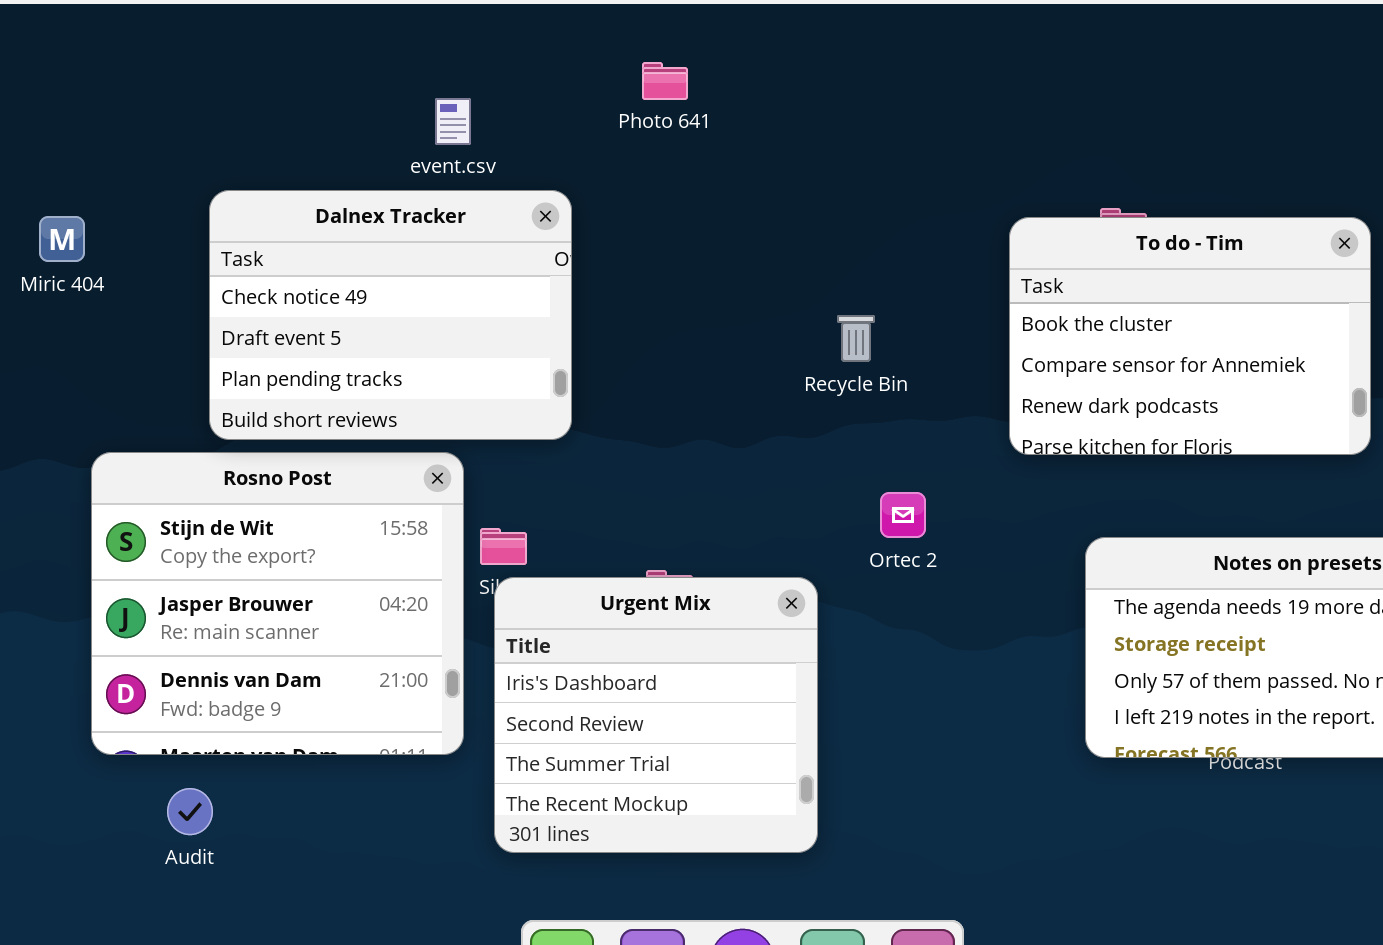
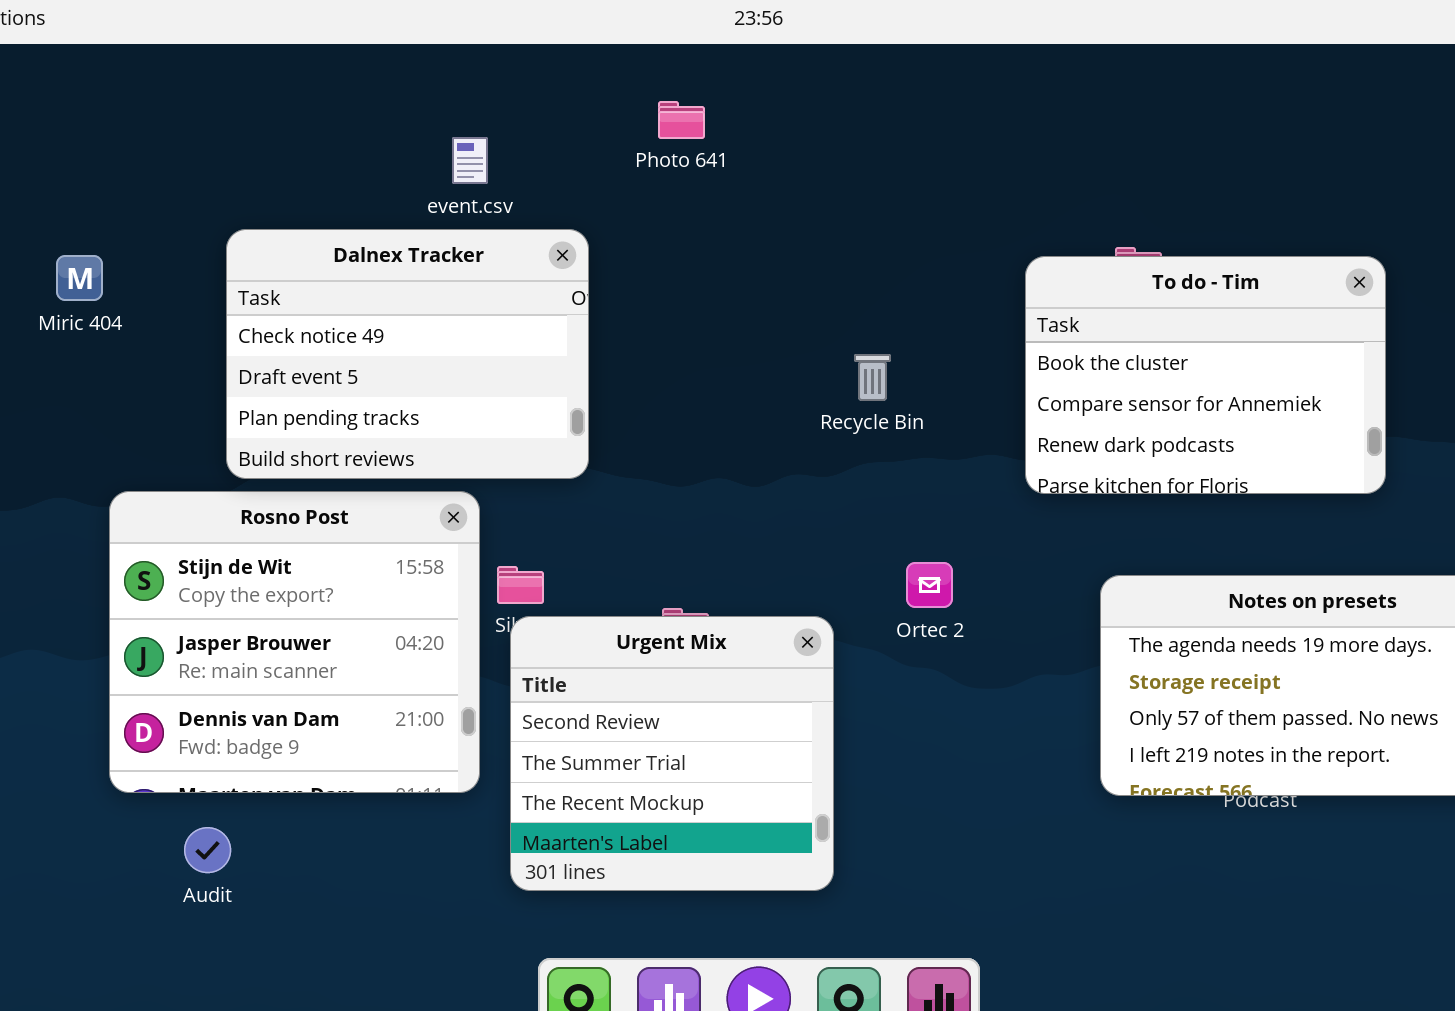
Ortec 2: [880,492,926,538] -> [906,562,953,608], moved
Urgent Mix: [494,577,818,853] -> [510,616,834,891], scrolled down 1 row

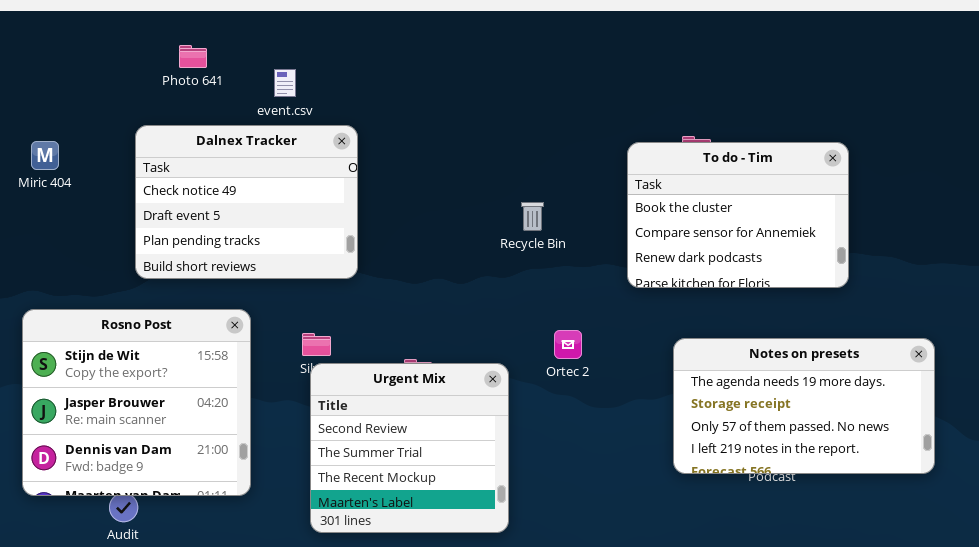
Photo 641: [658,101,705,139] -> [179,45,207,68], moved
Rosno Post: [109,491,480,793] -> [22,309,251,496], moved

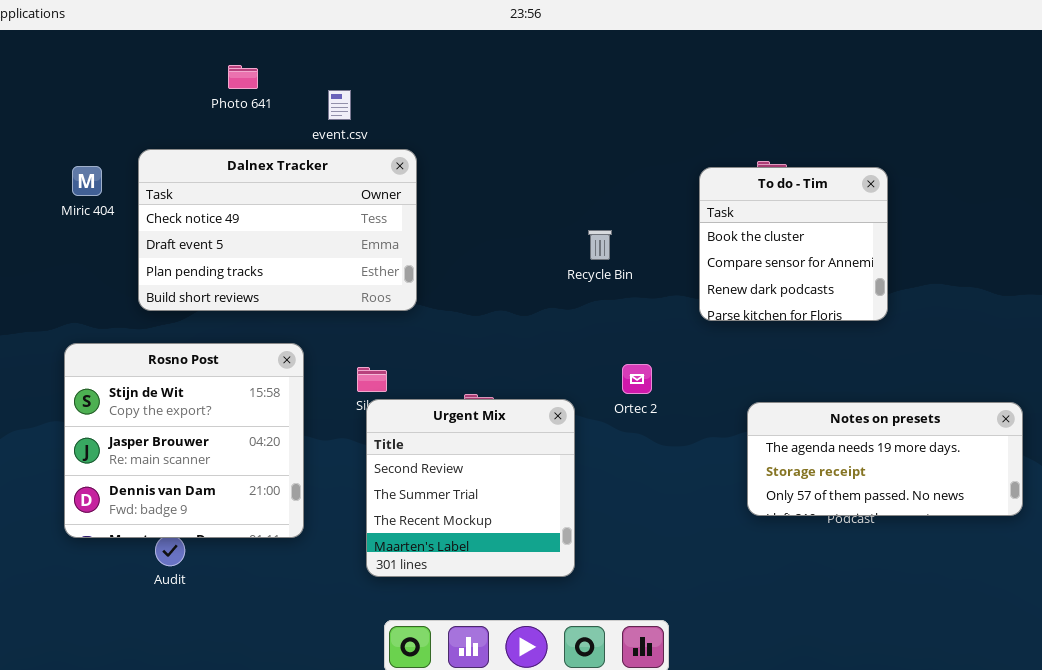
Dalnex Tracker: [135,125,358,279] -> [138,149,417,311], resized
To do - Tim: [627,142,849,288] -> [699,167,888,321], resized
Notes on presets: [673,338,935,474] -> [747,402,1023,516], resized

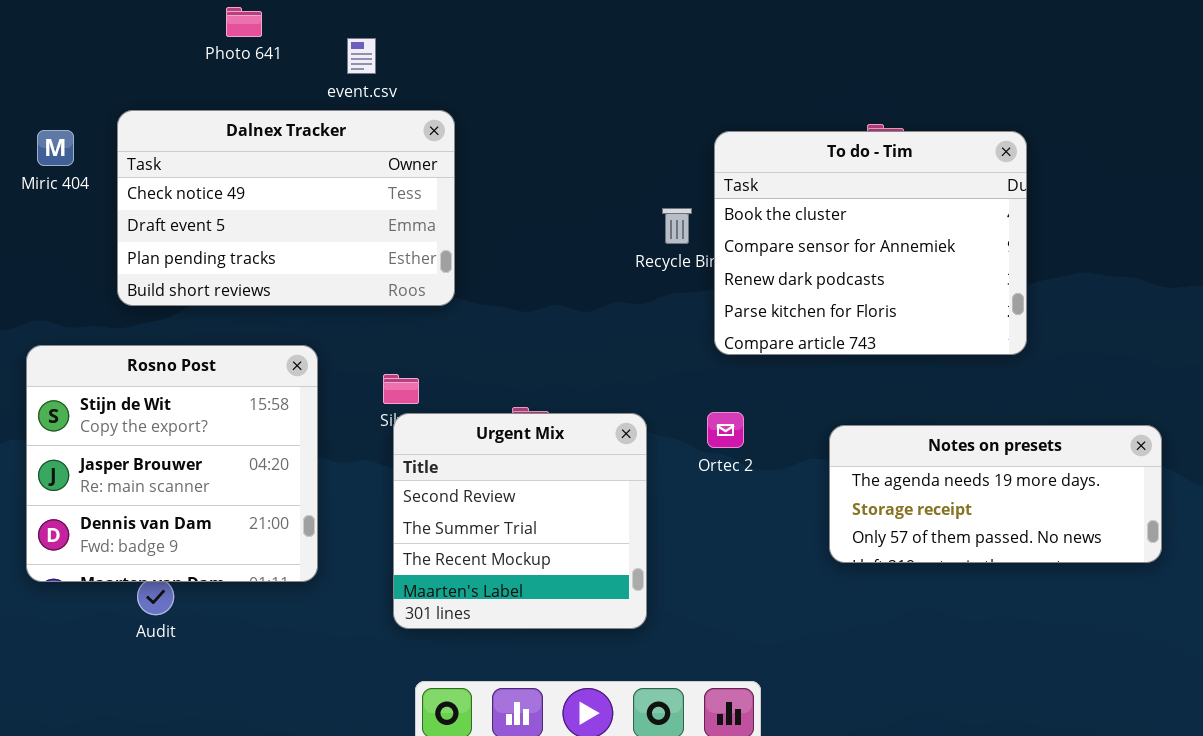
To do - Tim: [699,167,888,321] -> [714,131,1027,355], resized
Ortec 2: [622,364,652,394] -> [707,412,744,448], moved
Notes on presets: [747,402,1023,516] -> [829,425,1162,563], moved

